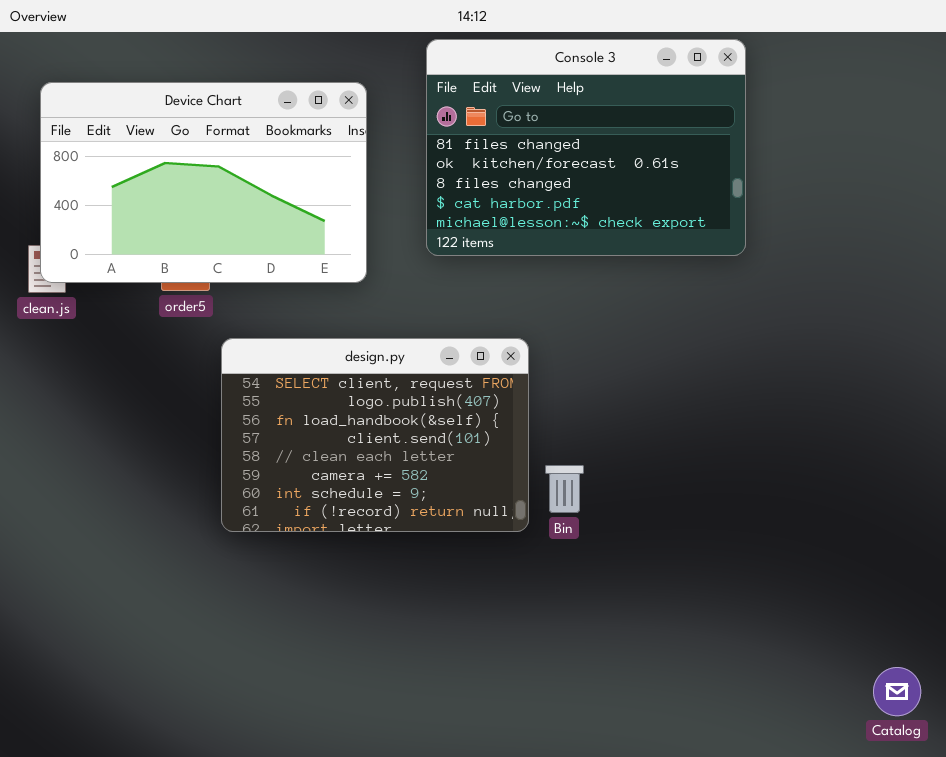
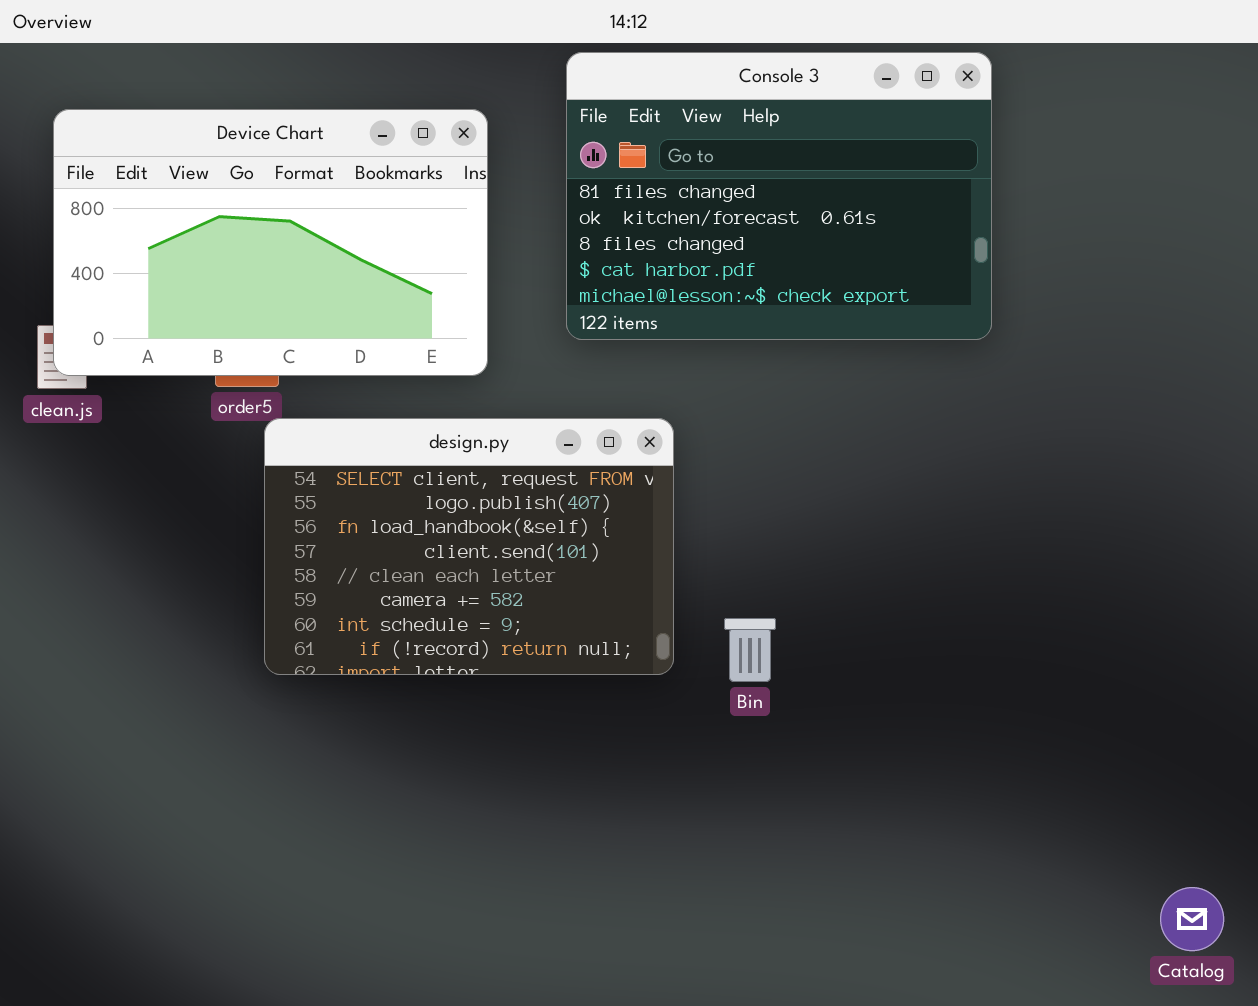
design.py: [221,338,529,532] -> [264,418,674,675], moved

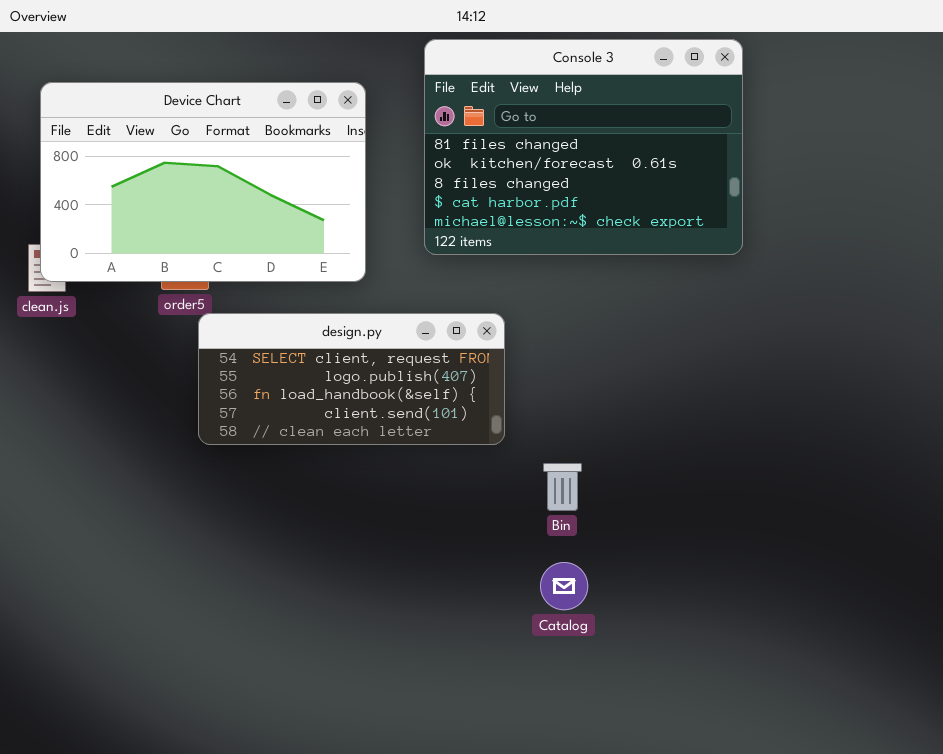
design.py: [264,418,674,675] -> [198,313,505,445], resized
Catalog: [1160,887,1224,951] -> [540,562,588,610], moved

